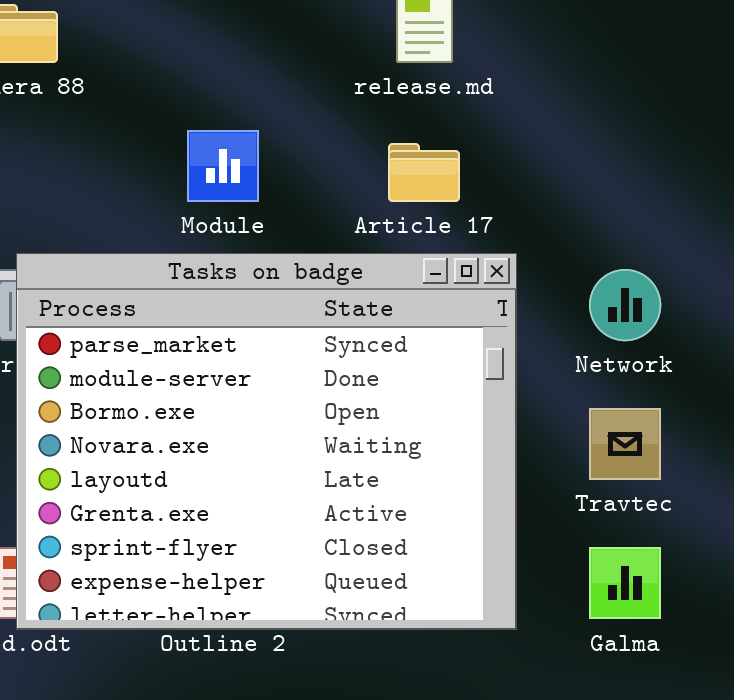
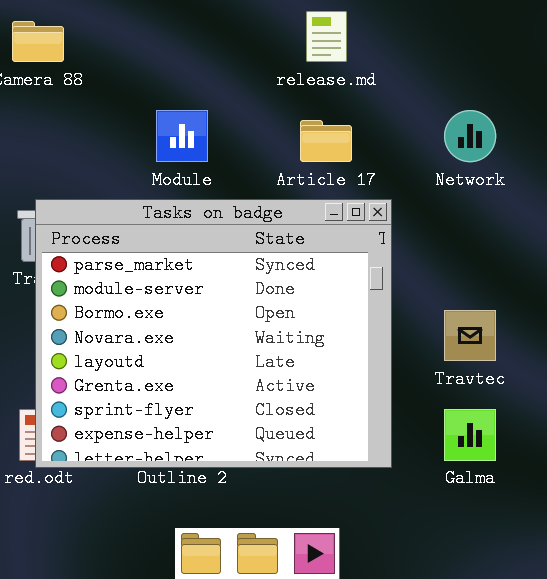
Network: [589,269,661,341] -> [444,110,496,162], moved

